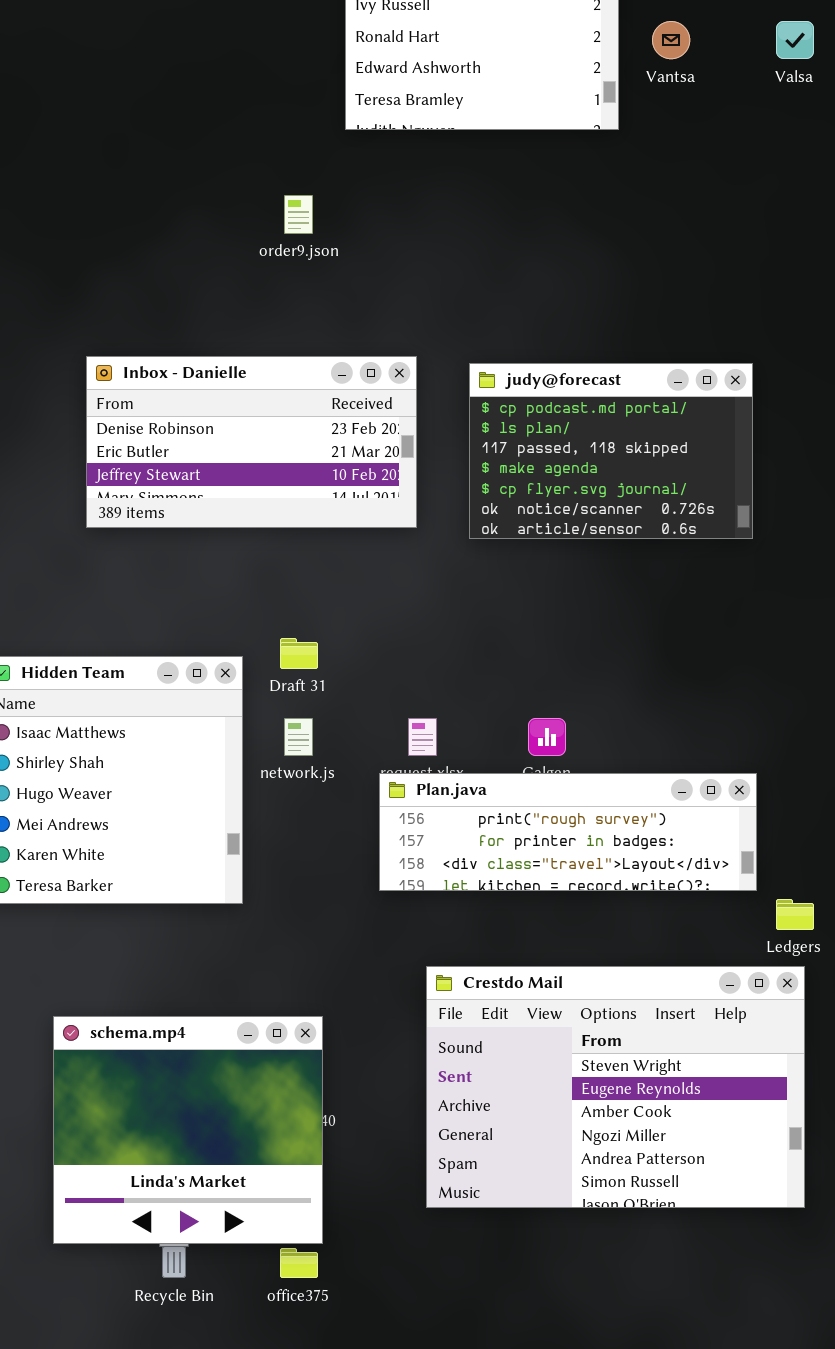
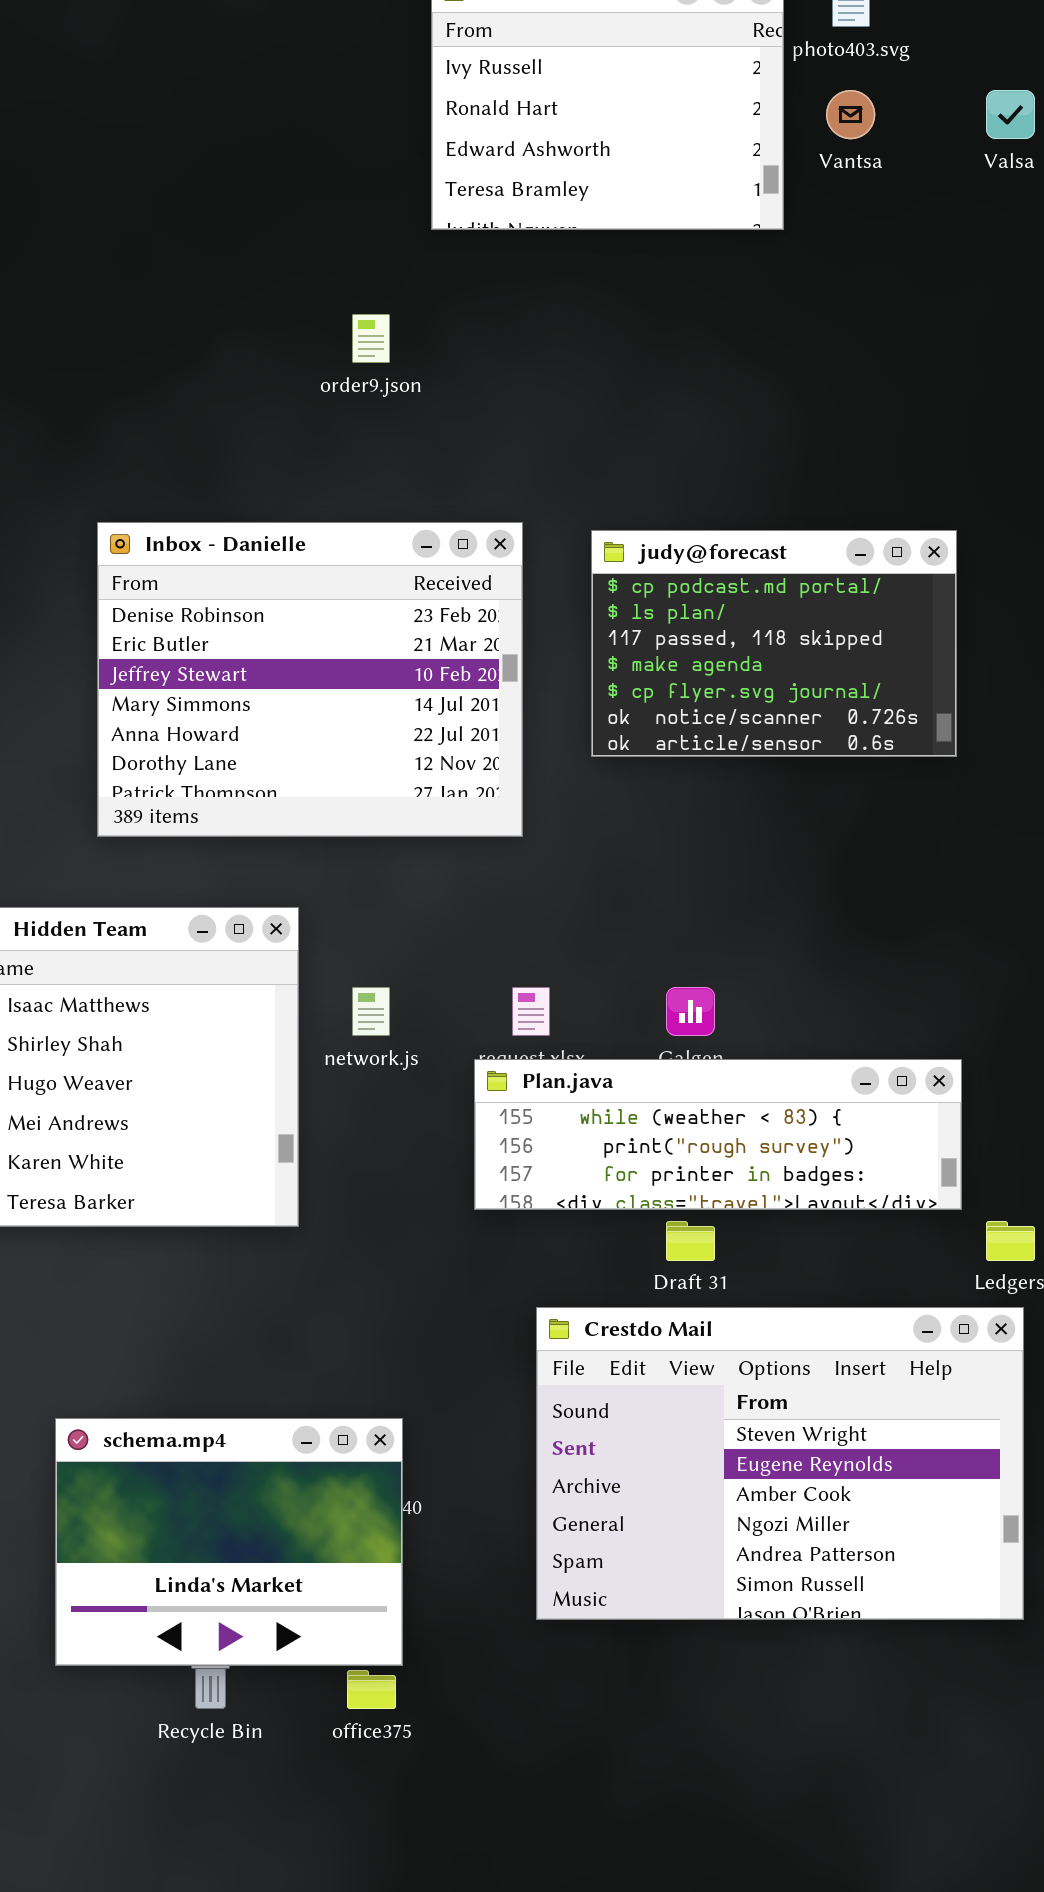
Inbox - Danielle: [86,356,417,528] -> [97,522,523,837], resized
Draft 31: [280,638,318,669] -> [666,1221,715,1261], moved
Plan.java: [379,773,757,891] -> [474,1059,962,1210], scrolled up 1 row
schema.mp4: [53,1016,323,1244] -> [55,1418,403,1666], resized

